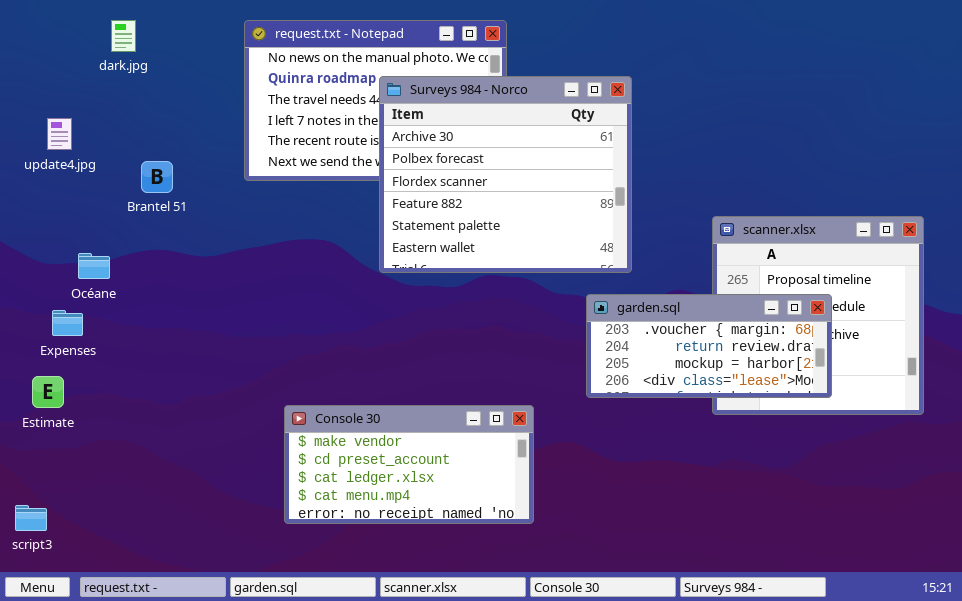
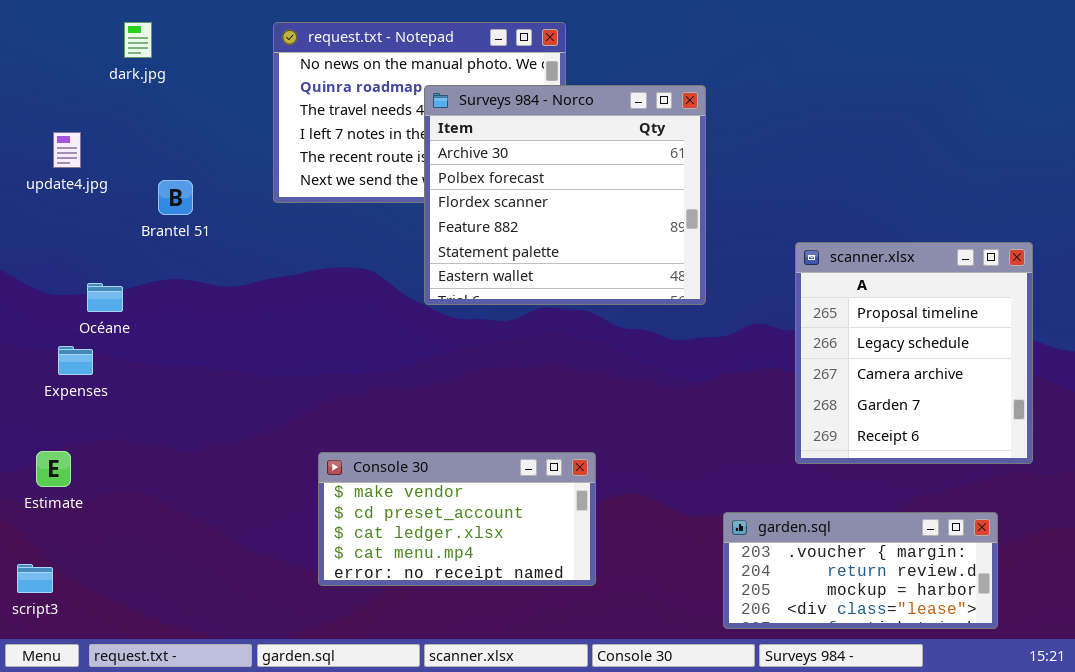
garden.sql: [586,294,832,398] -> [723,512,998,629], moved
Estimate: [32,376,64,408] -> [36,451,71,487], moved

